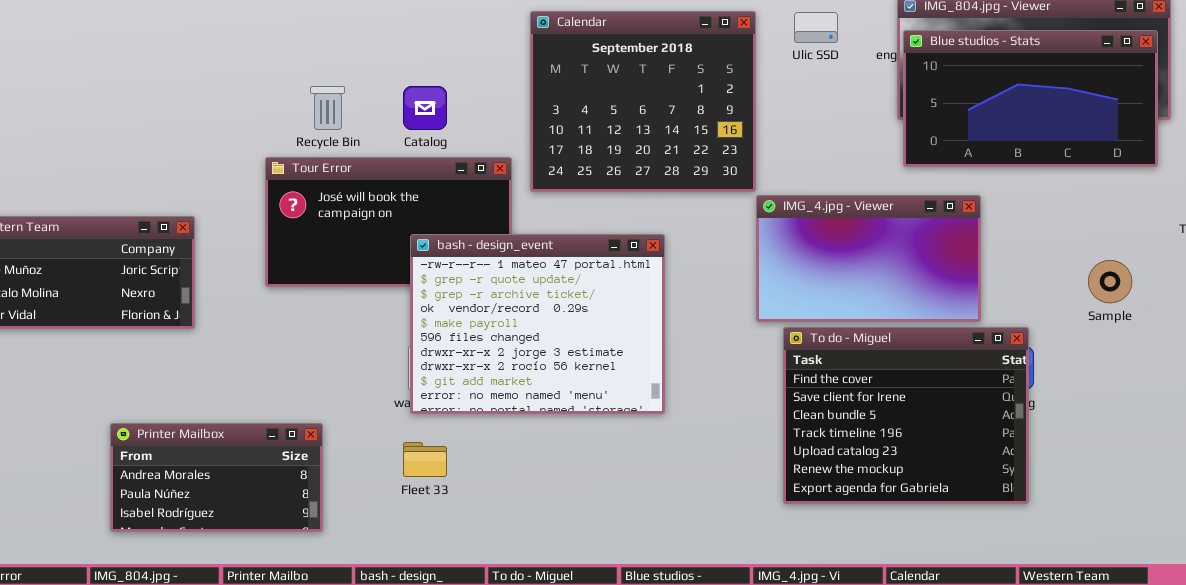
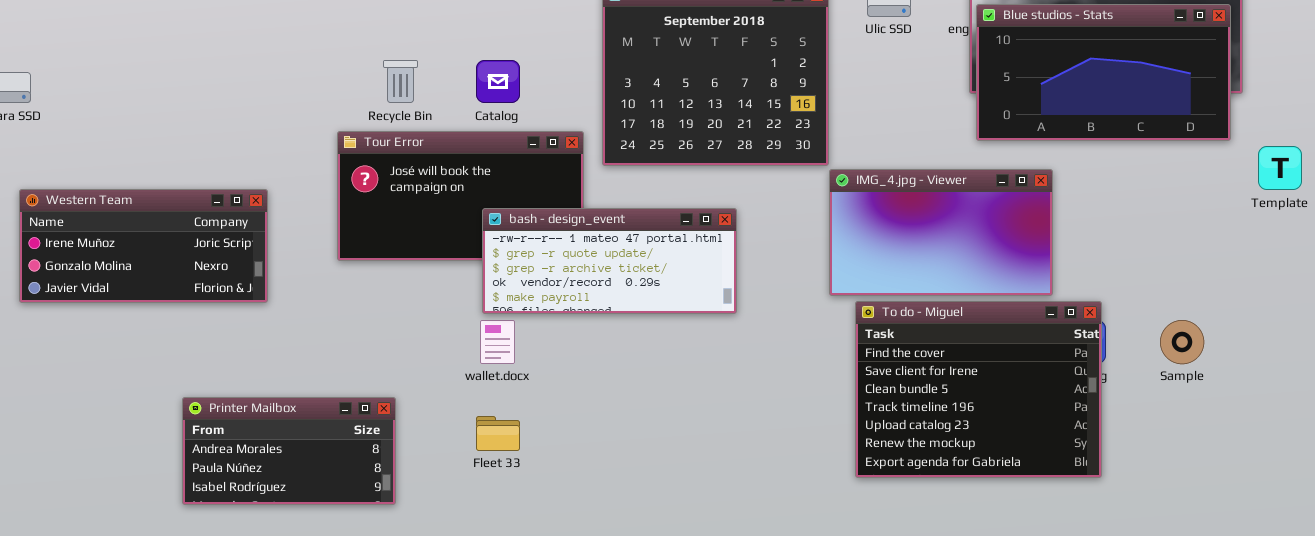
bash - design_event: [410,234,665,414] -> [482,208,737,314], resized
Sample: [1088,260,1132,303] -> [1160,320,1204,364], moved

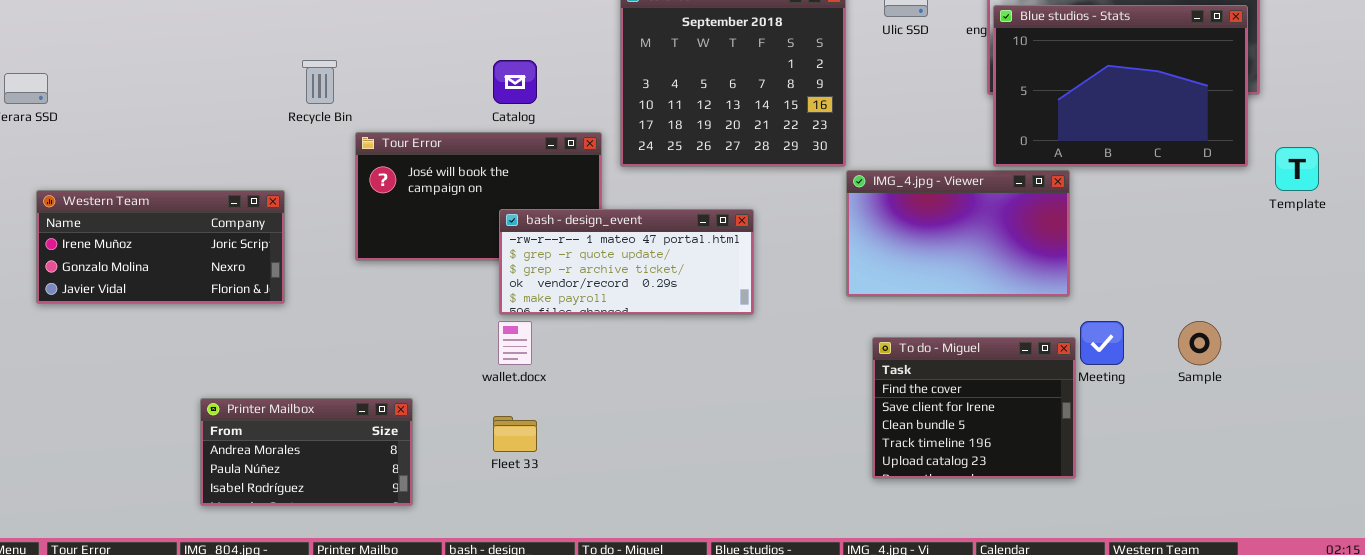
Blue studios - Stats: [976,4,1231,141] -> [993,5,1248,167], resized
Recycle Bin: [383,60,418,103] -> [302,60,337,104], moved
To do - Miguel: [855,301,1102,478] -> [872,337,1076,479], resized

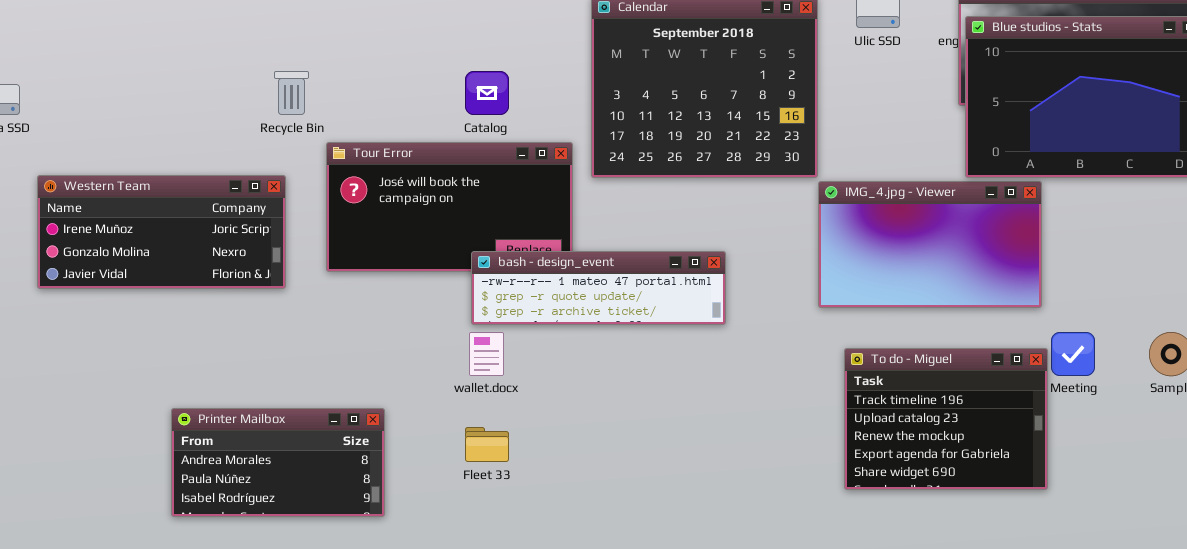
Western Team: [36,190,285,304] -> [37,175,286,289], moved
bash - design_event: [499,209,754,315] -> [471,251,726,325], resized
To do - Miguel: [872,337,1076,479] -> [844,348,1048,490], scrolled down 3 rows

